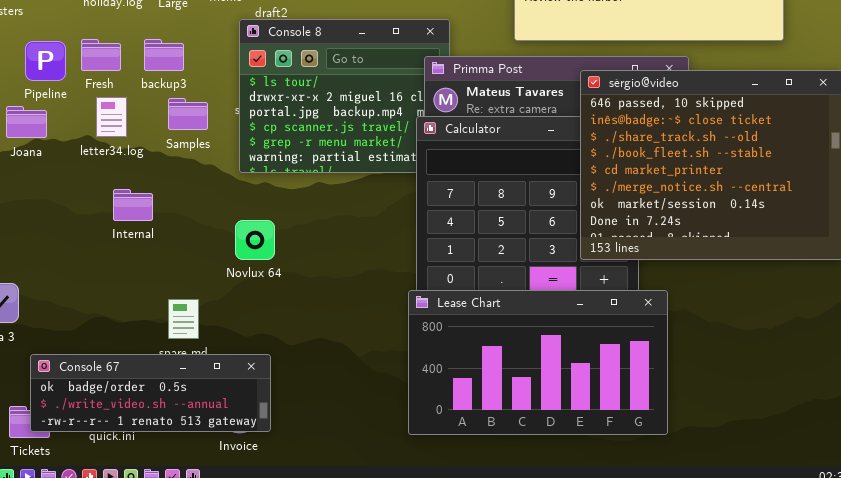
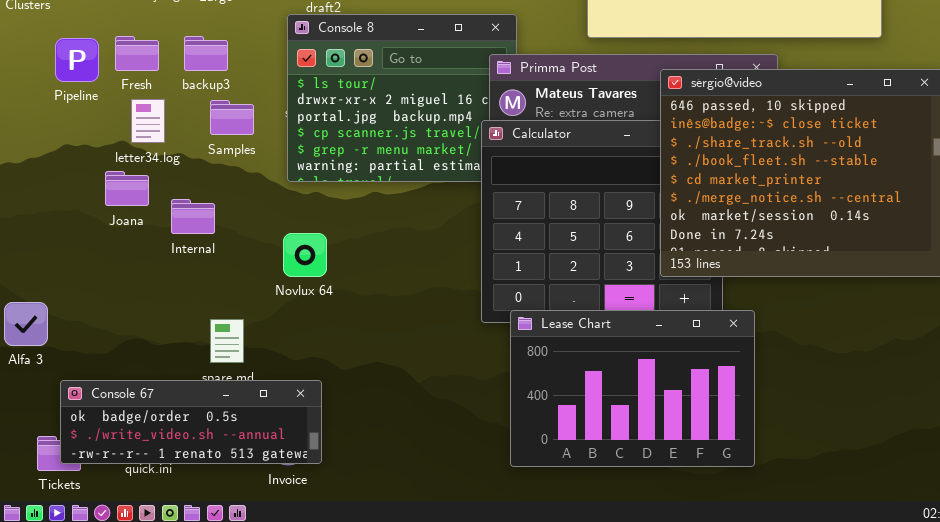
Joana: [6,106,47,138] -> [105,171,149,206], moved
Internal: [113,189,153,221] -> [171,199,215,234], moved
Lease Chart: [408,290,668,435] -> [510,310,755,467], resized

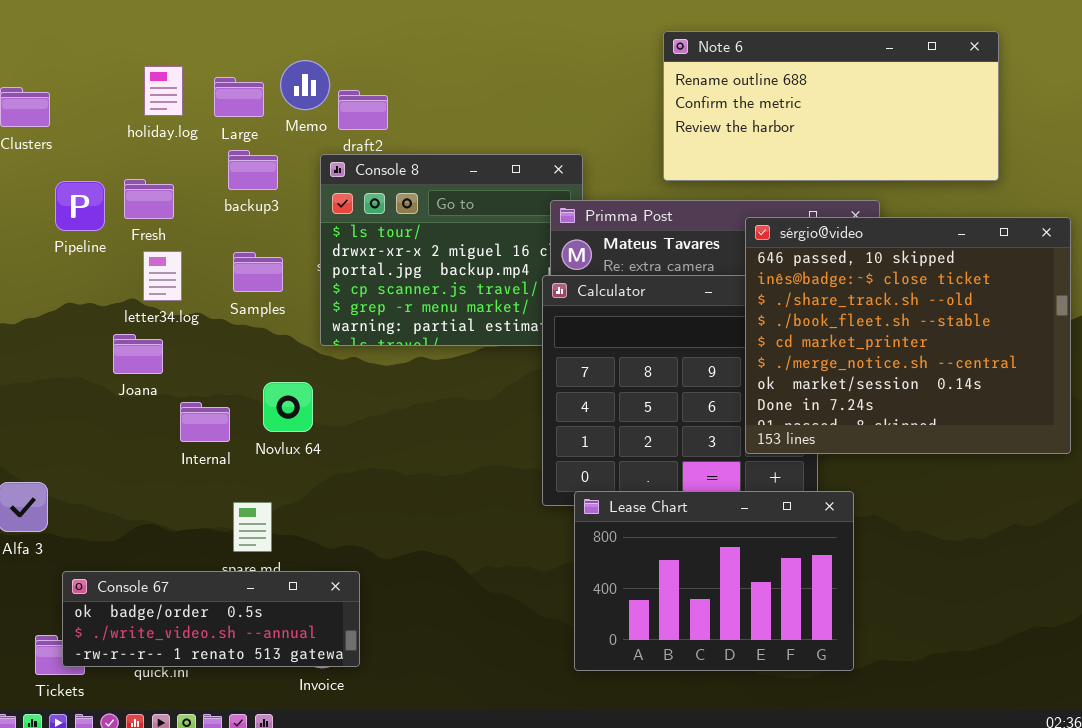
backup3: [184,36,228,71] -> [228,150,278,190], moved
Internal: [171,199,215,234] -> [180,402,230,442], moved
Novlux 64: [283,233,327,277] -> [263,382,313,432], moved

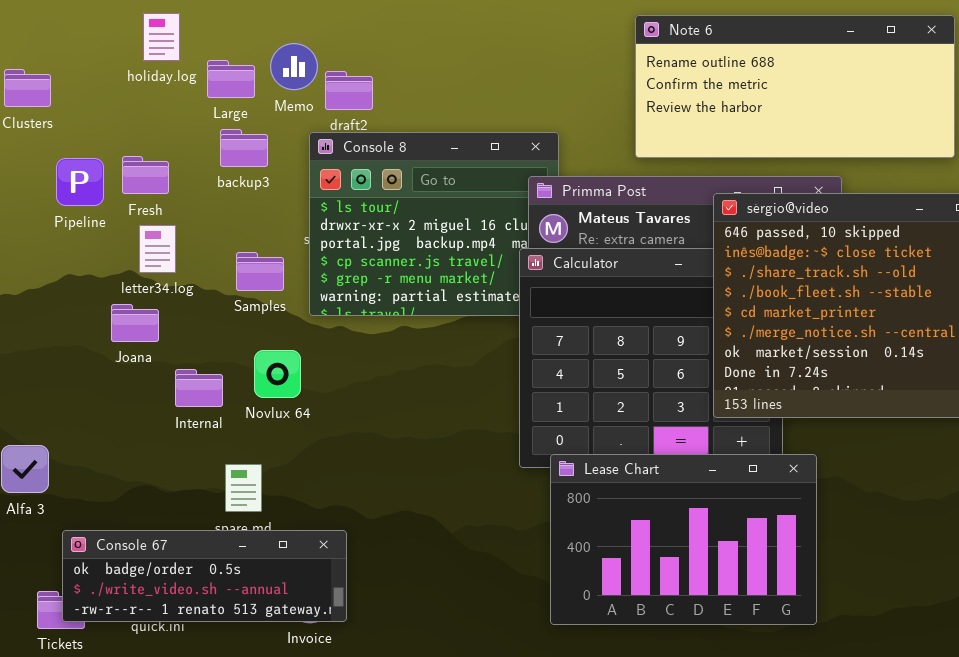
holiday.log: [144,66,183,116] -> [143,13,180,61], moved
Samples: [233,252,283,292] -> [236,252,284,291], moved

